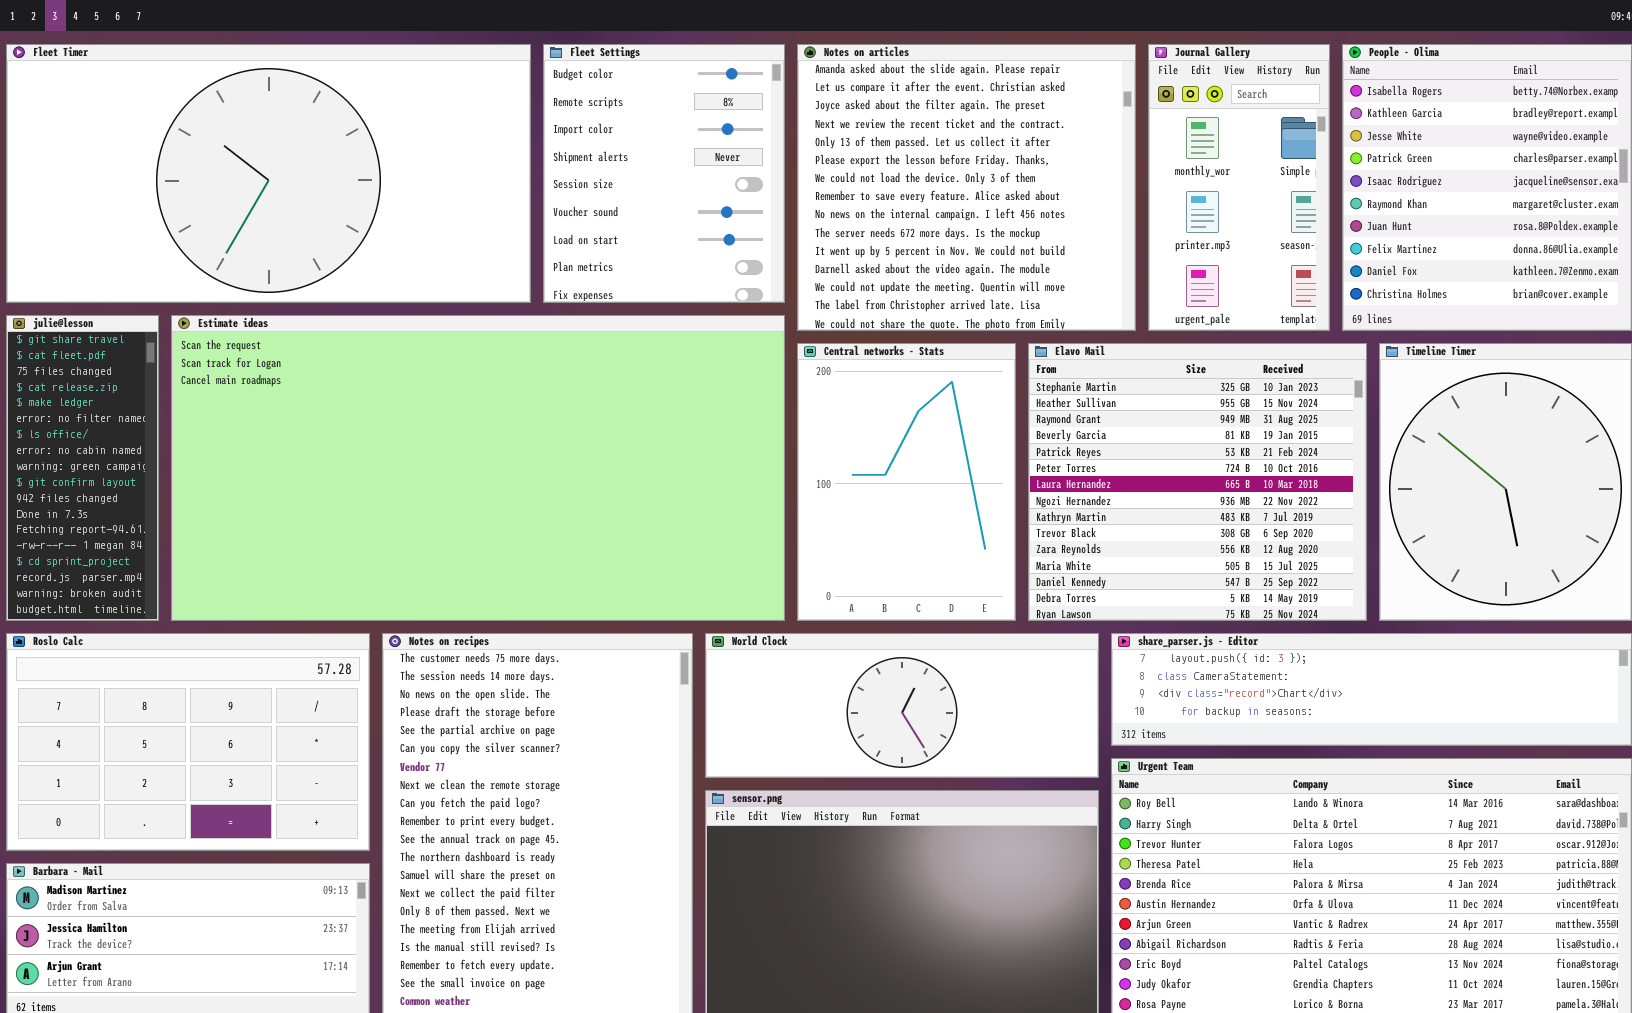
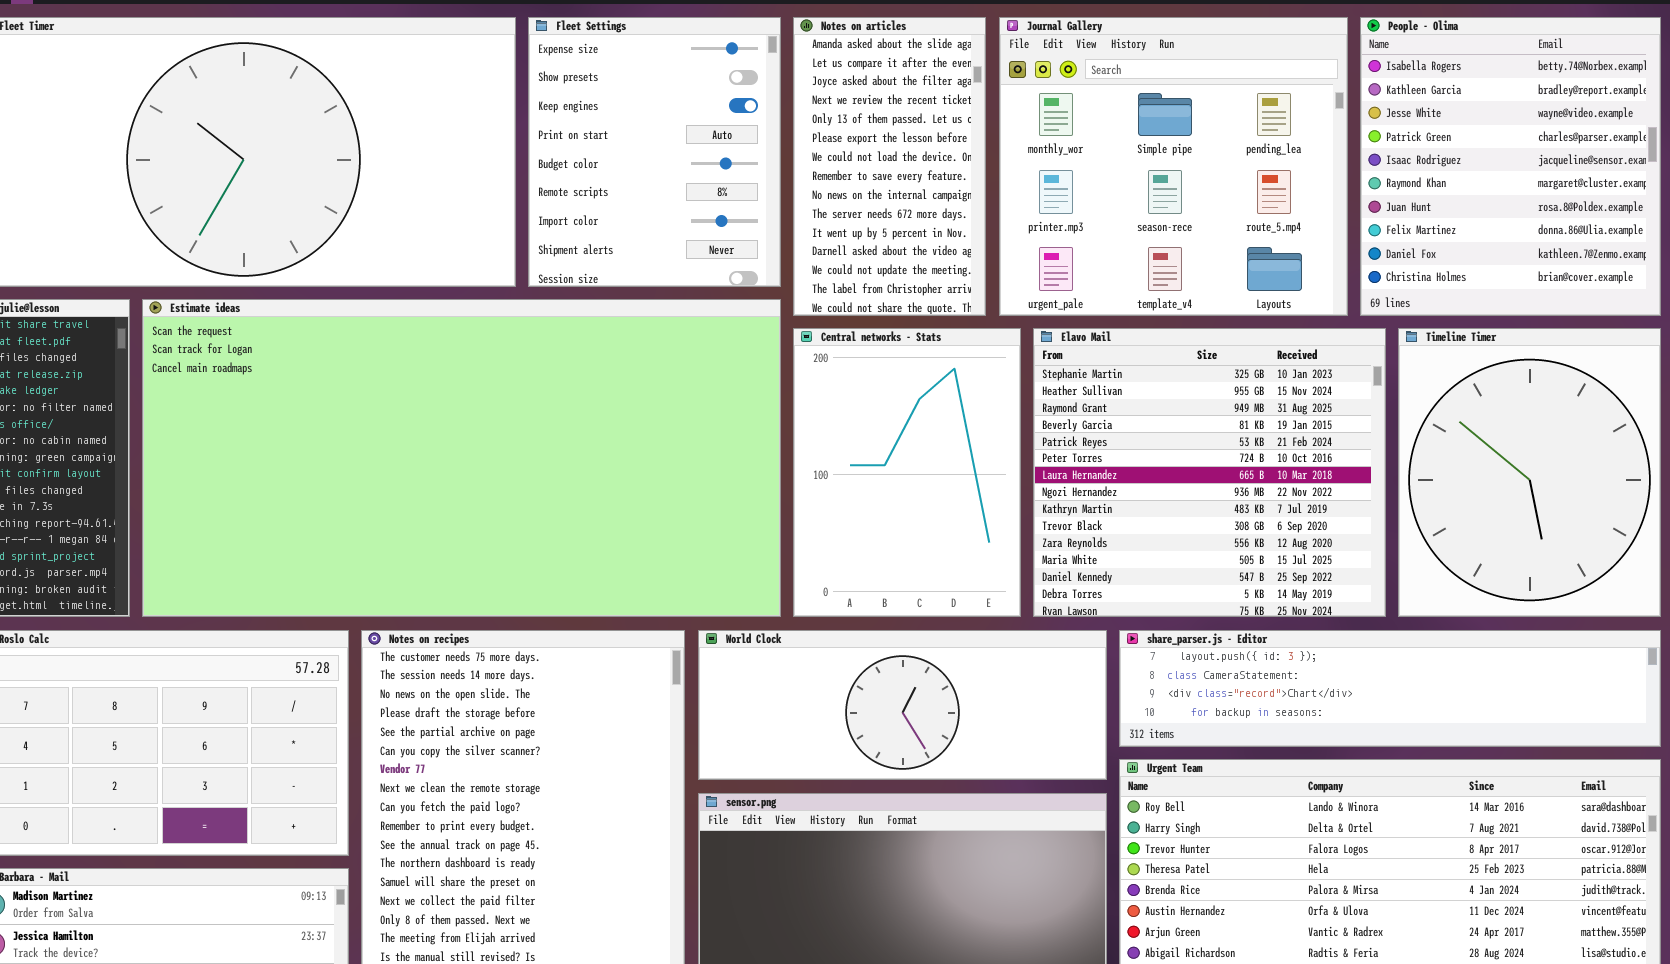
Fleet Settings: [543,44,785,303] -> [528,17,781,287], scrolled up 4 rows
Notes on articles: [797,44,1136,331] -> [793,17,986,316], resized
Journal Gallery: [1148,44,1330,331] -> [999,17,1348,316], resized

